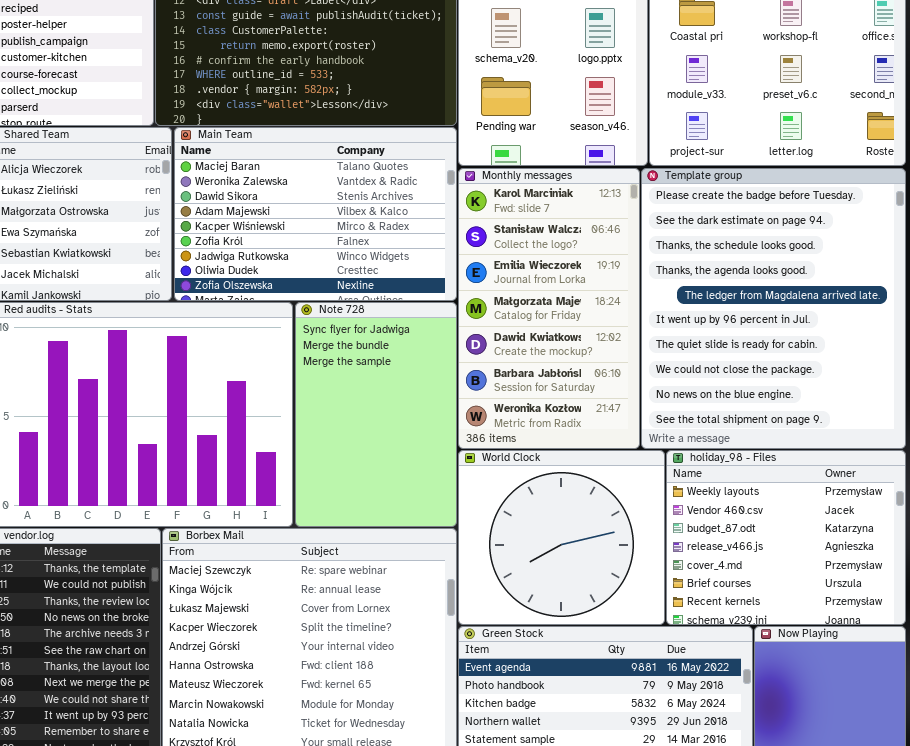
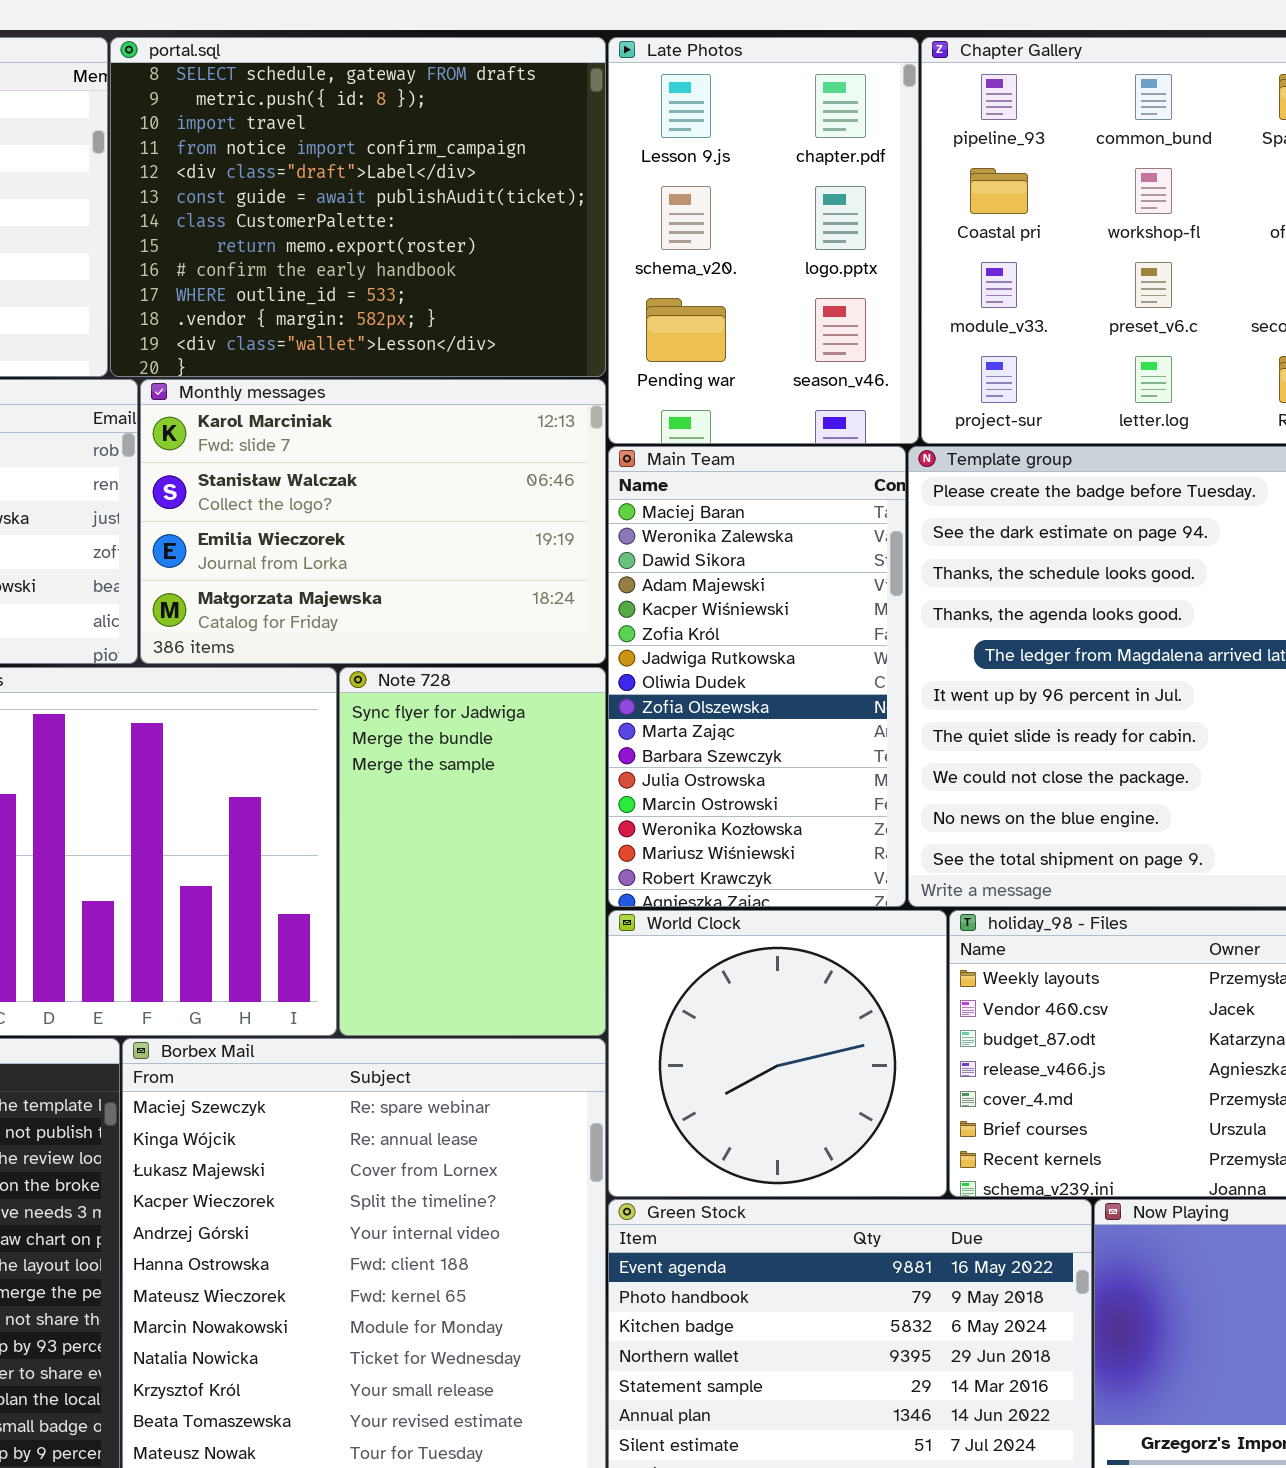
Main Team: [174,127,457,301] -> [608,446,906,907], moved, resized
Monthly messages: [458,168,640,449] -> [140,379,606,664], moved, resized

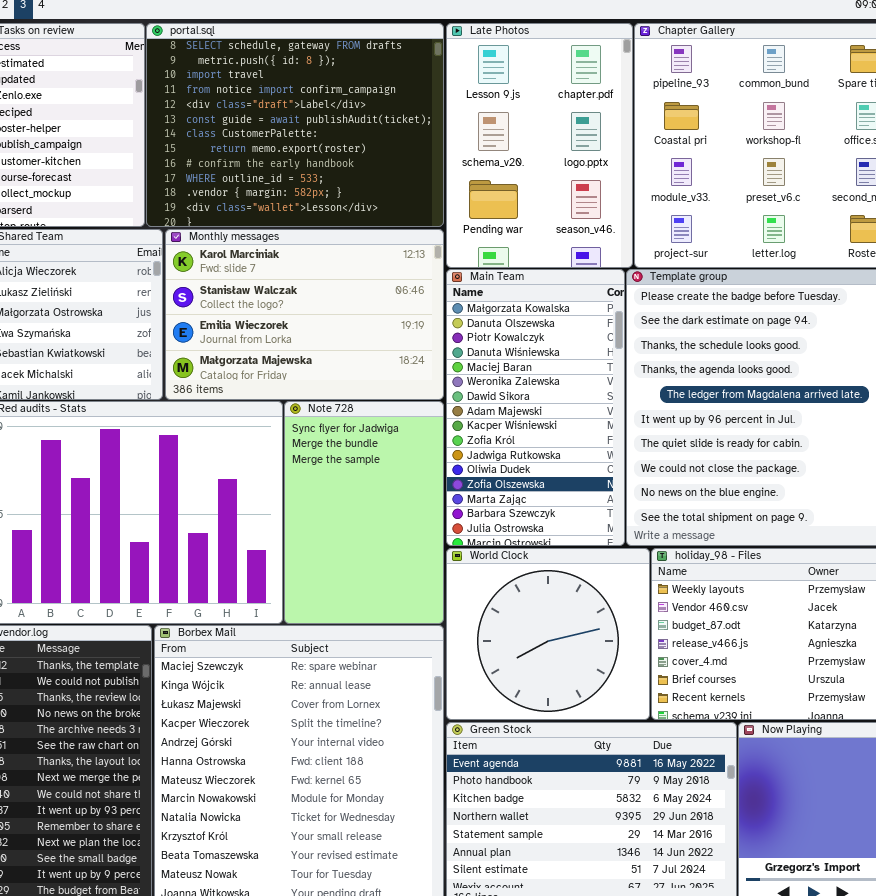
Main Team: [608,446,906,907] -> [446,269,625,546], scrolled up 4 rows

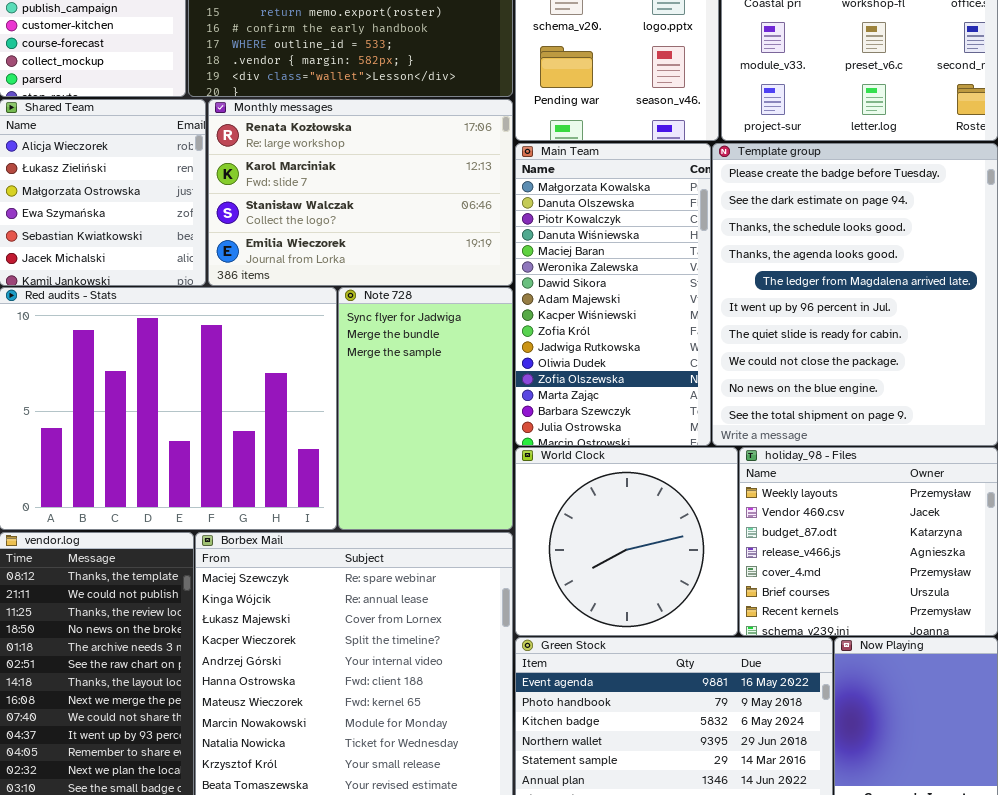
Monthly messages: [165,229,444,400] -> [208,99,513,286], scrolled up 1 row

